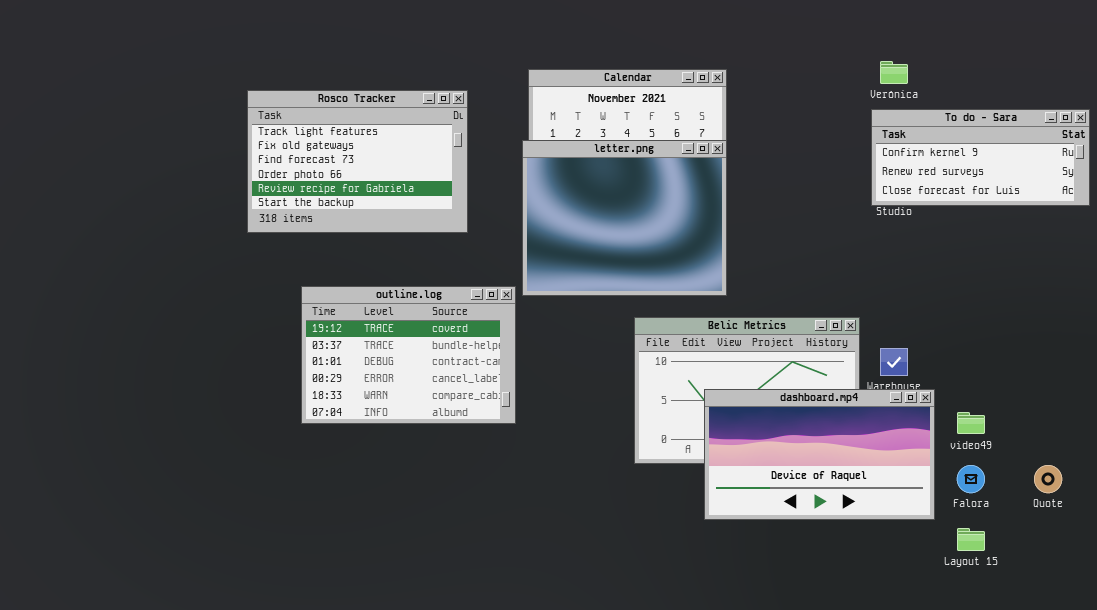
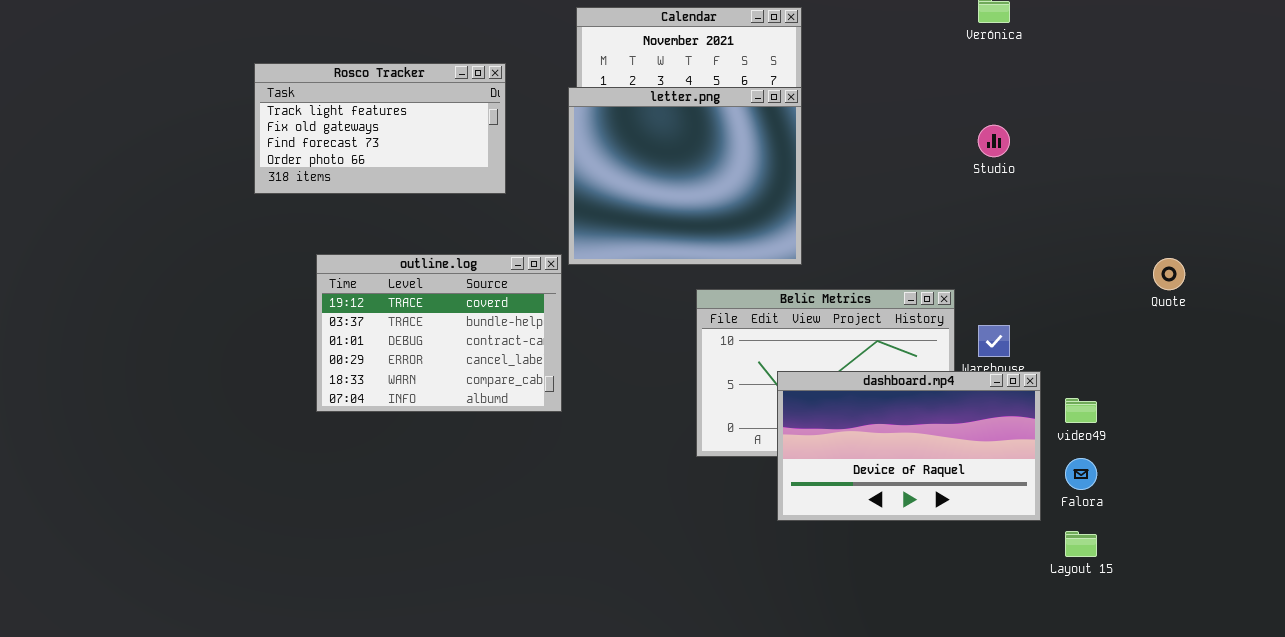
Rosco Tracker: [247,90,468,233] -> [254,63,506,194], resized
To do - Sara: [871,109,1090,206] -> none, closed
Quote: [1034,465,1062,493] -> [1153,258,1185,290], moved

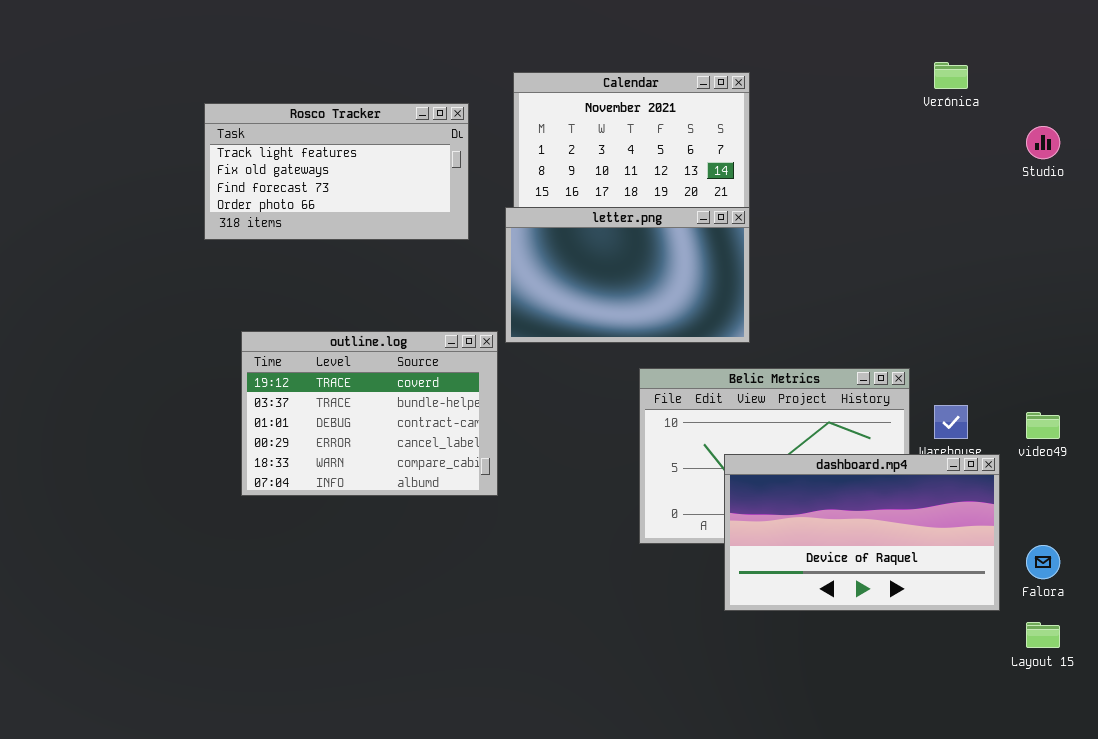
Rosco Tracker: [254,63,506,194] -> [204,103,469,240], moved
letter.png: [568,87,802,265] -> [505,207,750,343], resized
Studio: [978,125,1010,157] -> [1026,126,1060,159], moved
video49: [1065,398,1097,423] -> [1026,412,1060,439], moved

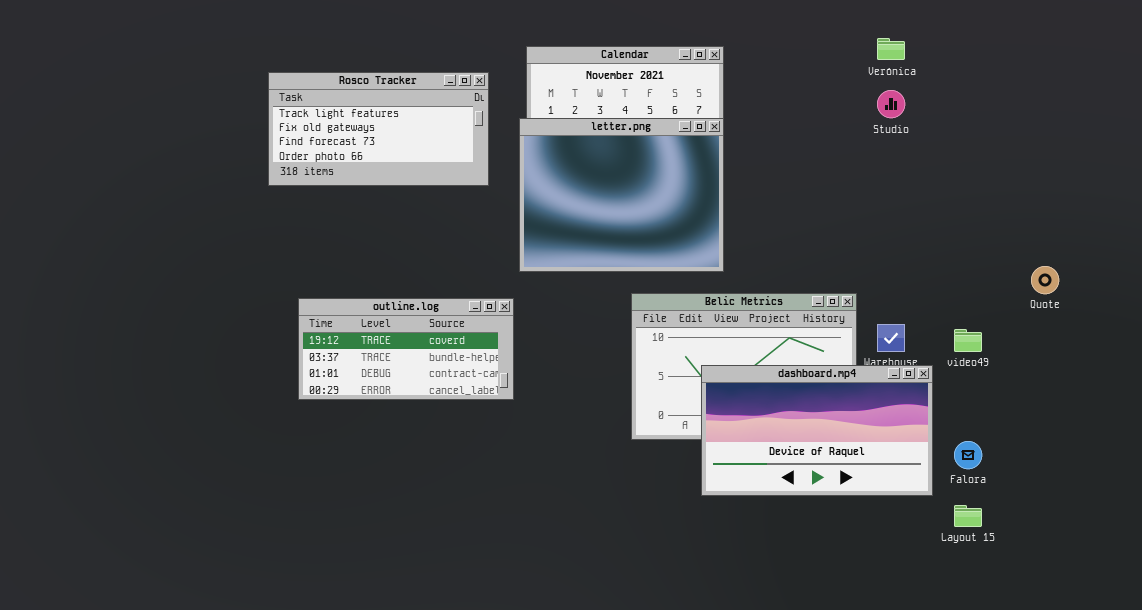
Studio: [1026,126,1060,159] -> [877,90,905,118], moved
letter.png: [505,207,750,343] -> [519,118,724,272], resized
outline.log: [241,331,498,496] -> [298,298,514,400], resized

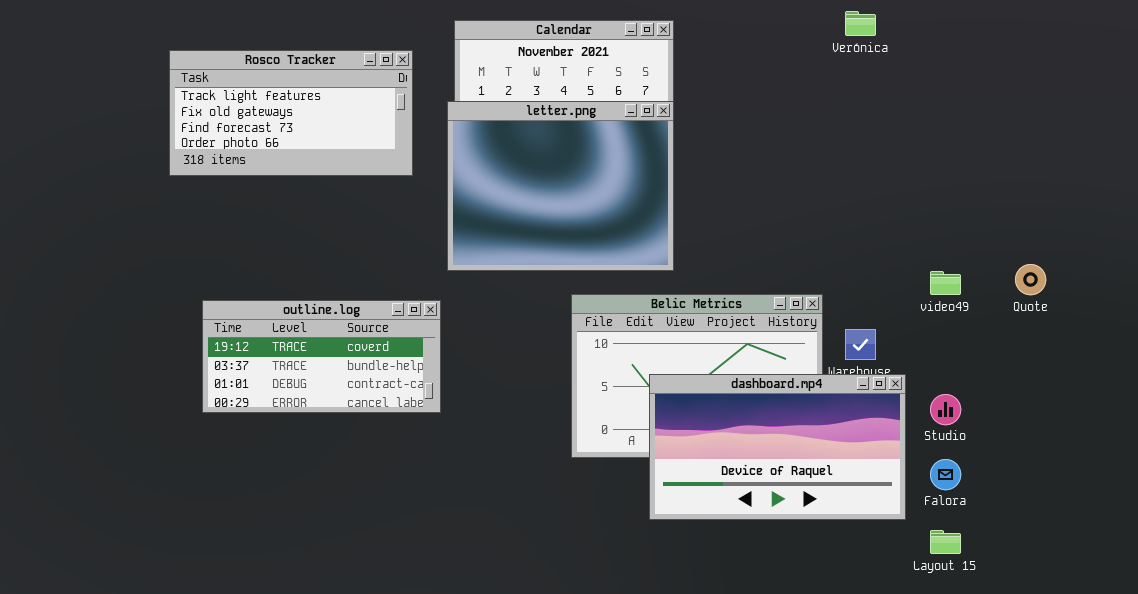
Studio: [877,90,905,118] -> [930,394,961,425], moved
video49: [954,329,982,352] -> [930,271,961,295], moved

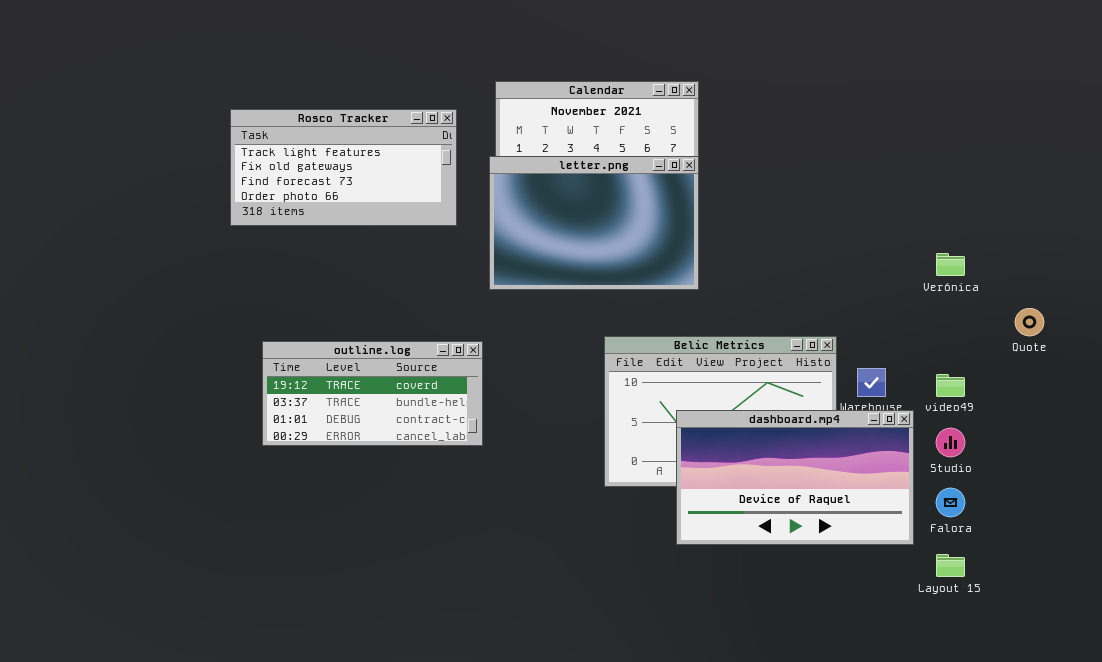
Verónica: [845,11,876,36] -> [936,253,965,276], moved
letter.png: [447,101,674,271] -> [489,156,699,290], resized
video49: [930,271,961,295] -> [936,374,965,397], moved

